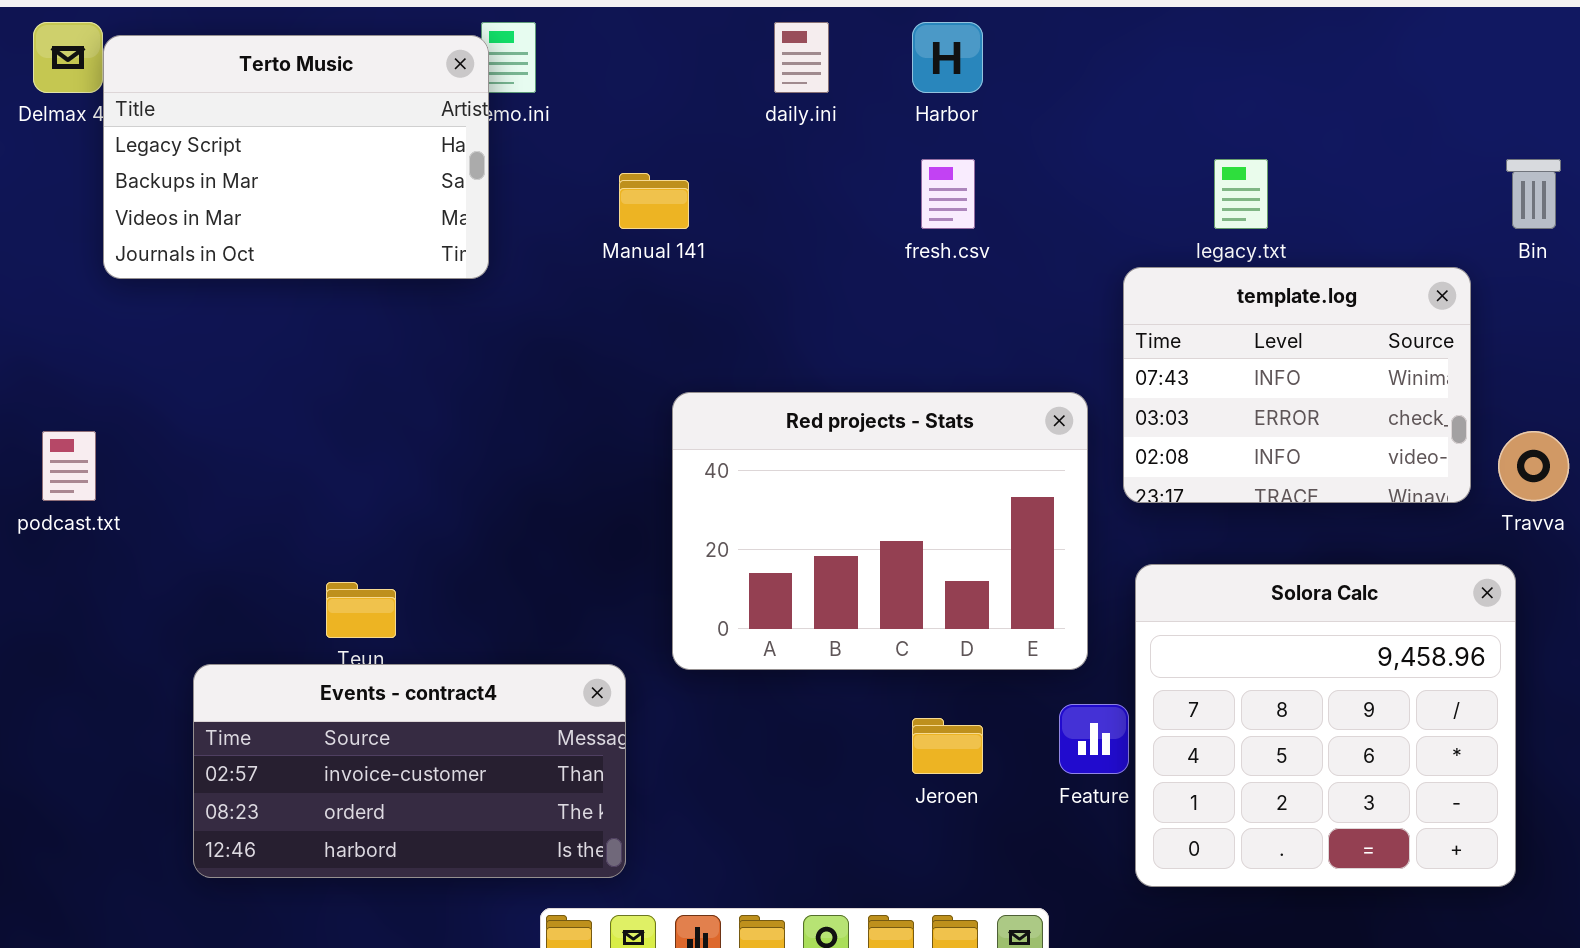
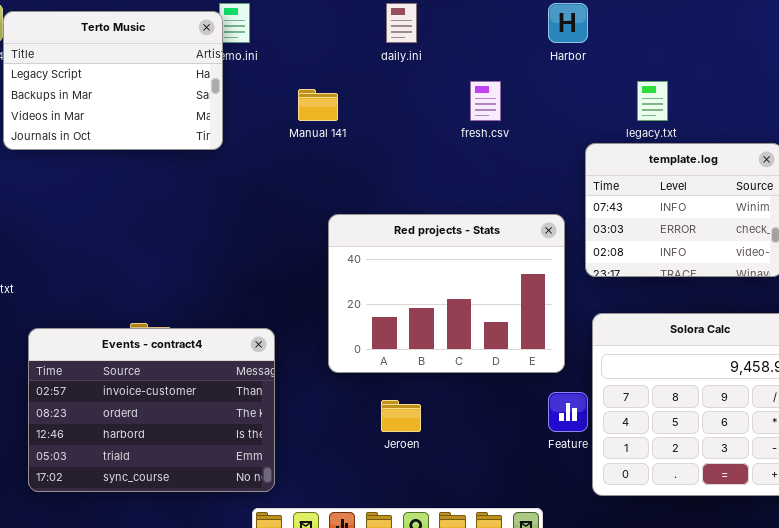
Harbor: [912,22,983,93] -> [548,3,588,43], moved
Events - contract4: [193,664,626,878] -> [28,328,275,492], moved, resized
Jeroen: [912,718,983,774] -> [381,400,421,432], moved

